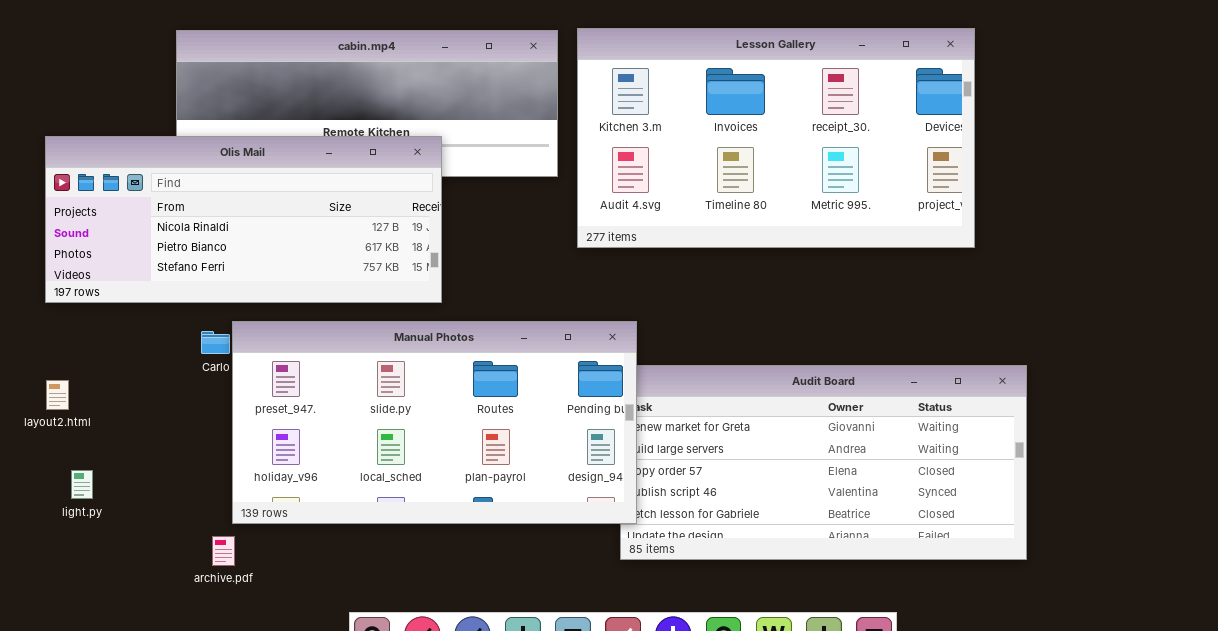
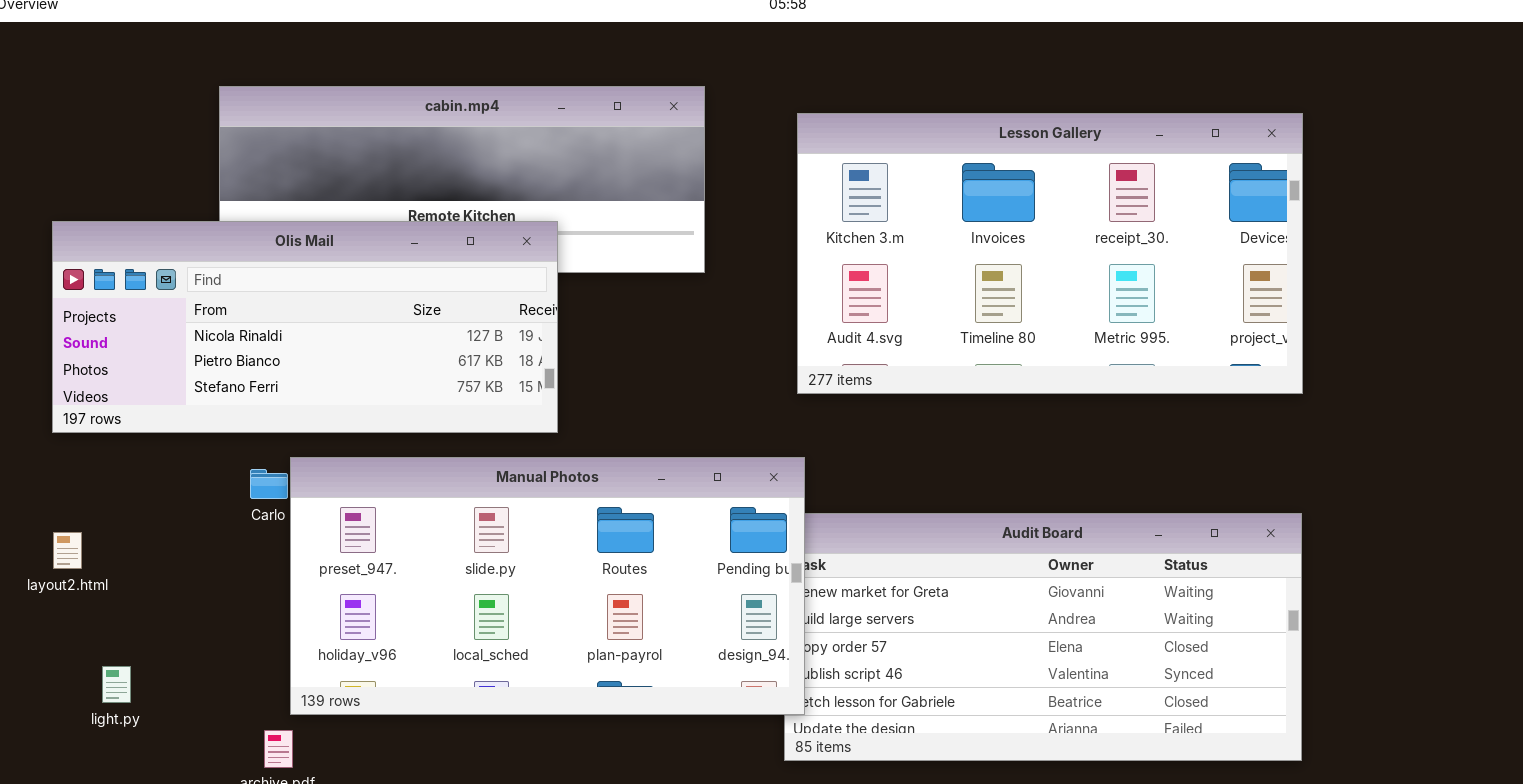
Lesson Gallery: [577,28,975,248] -> [797,113,1303,394], moved
light.py: [71,470,93,499] -> [102,666,131,703], moved

